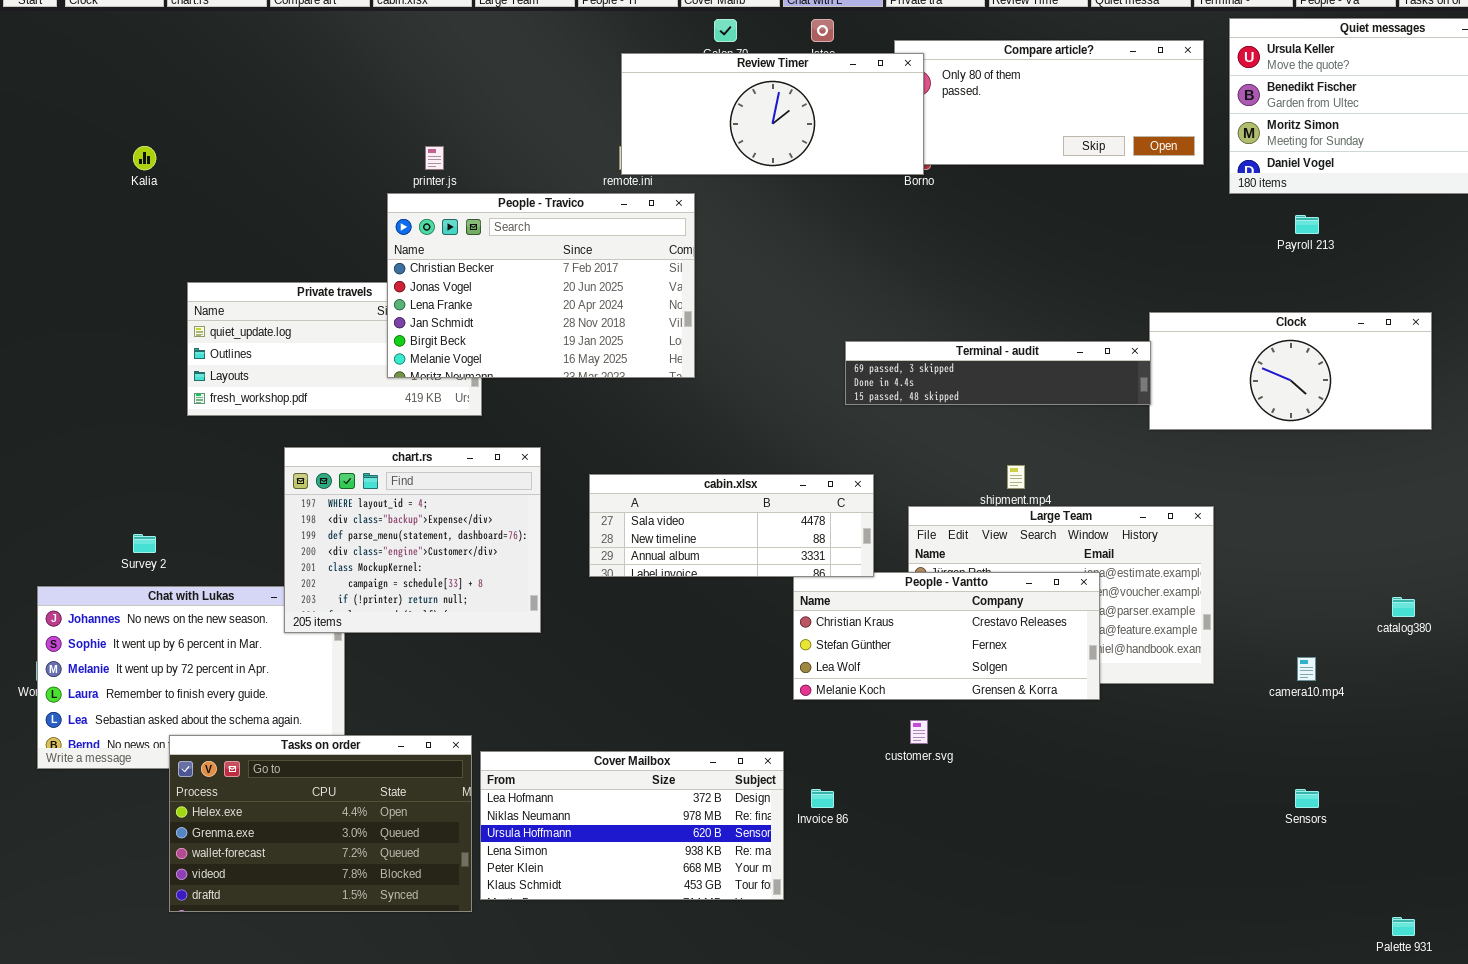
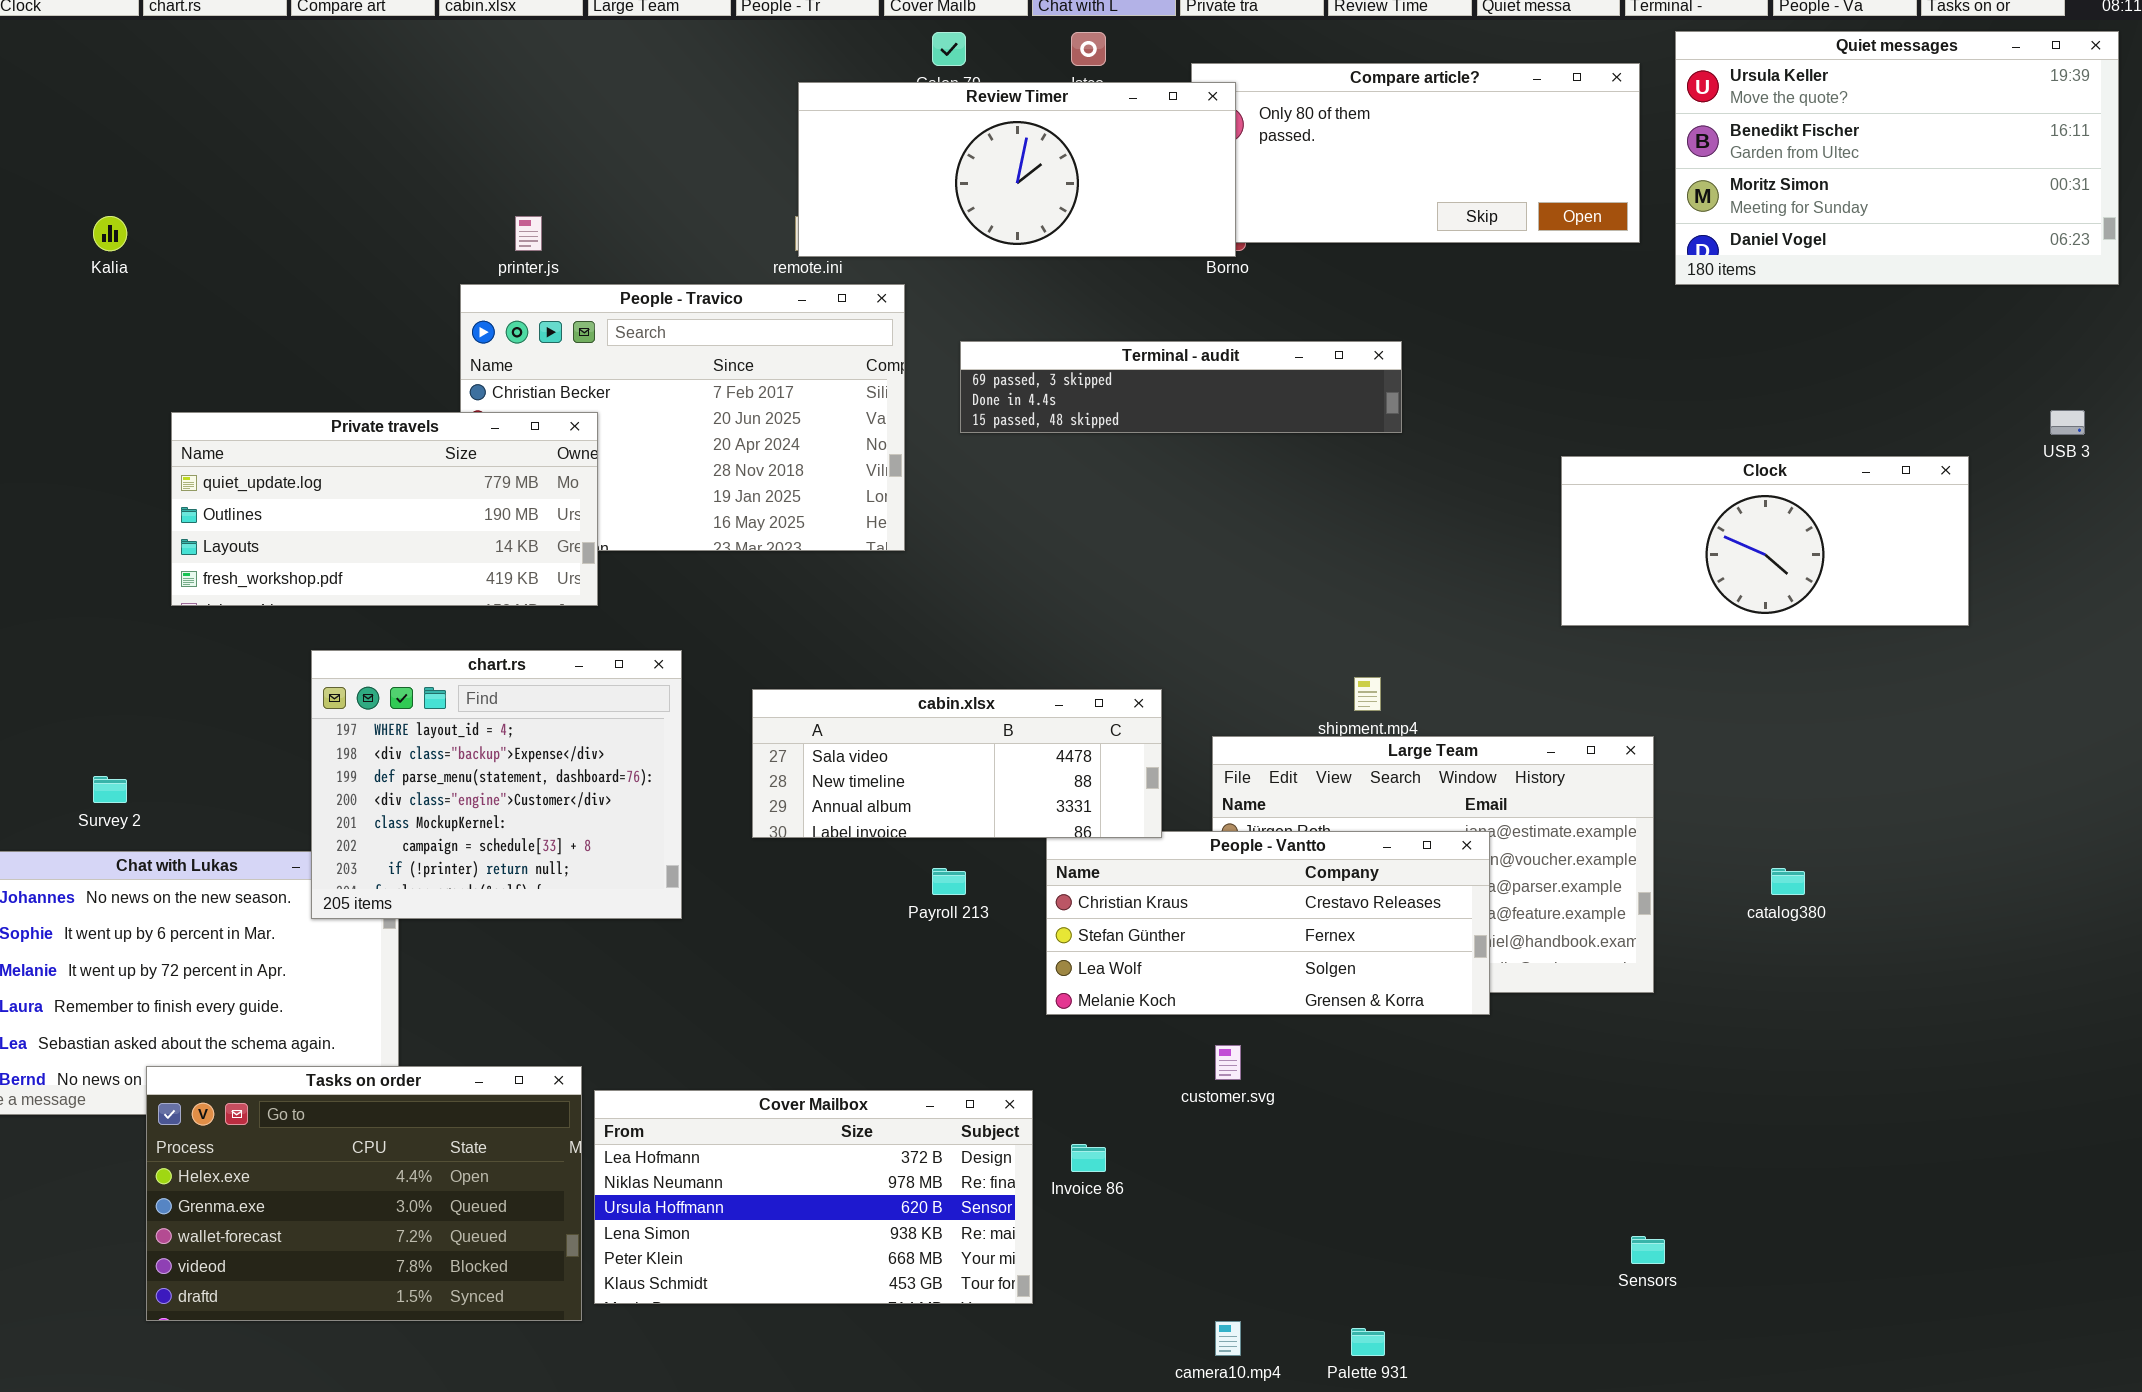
Payroll 213: [1295,215,1319,234] -> [932,868,966,895], moved
Private travels: [187,282,482,416] -> [171,412,598,606], raised
Terminal - audit: [845,341,1151,405] -> [960,341,1402,433], moved
catalog380: [1392,597,1415,617] -> [1771,868,1805,895], moved
camera10.mp4: [1297,657,1316,681] -> [1215,1321,1241,1356], moved
Sensors: [1295,789,1319,808] -> [1631,1236,1665,1264], moved
Palette 931: [1392,917,1415,936] -> [1351,1328,1385,1356], moved

